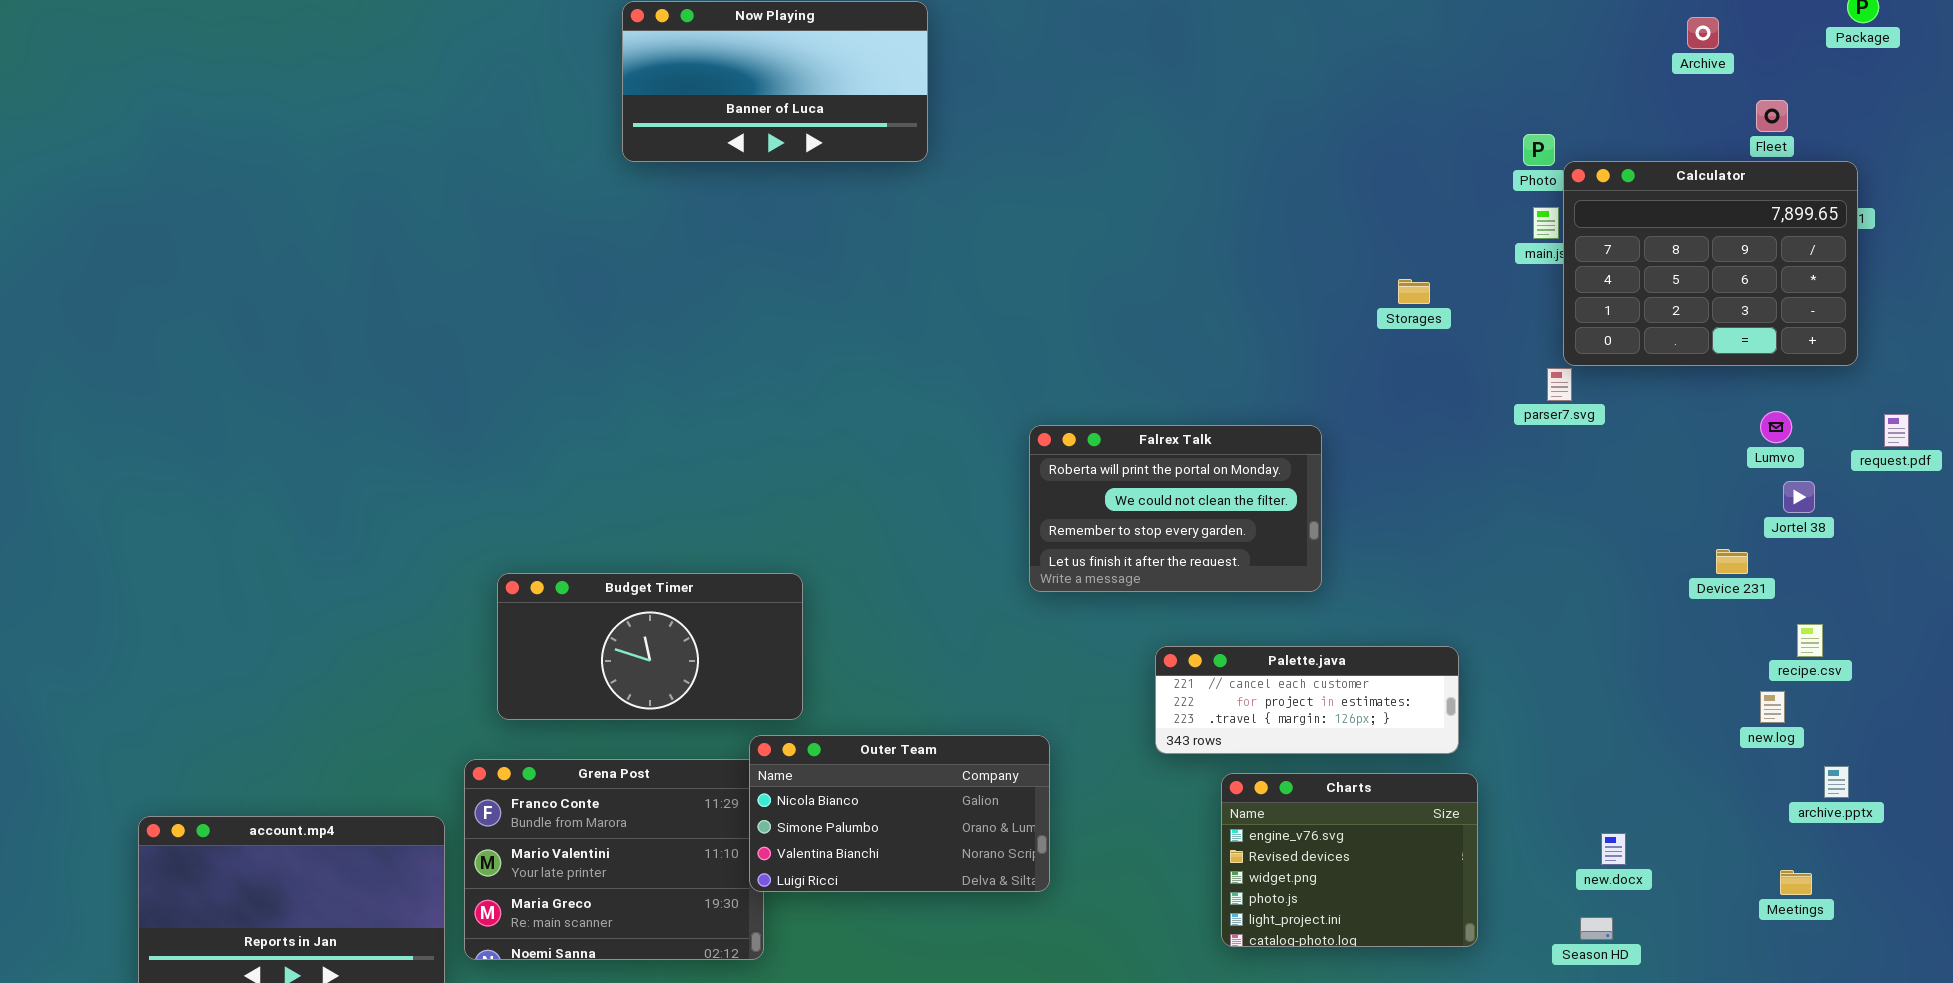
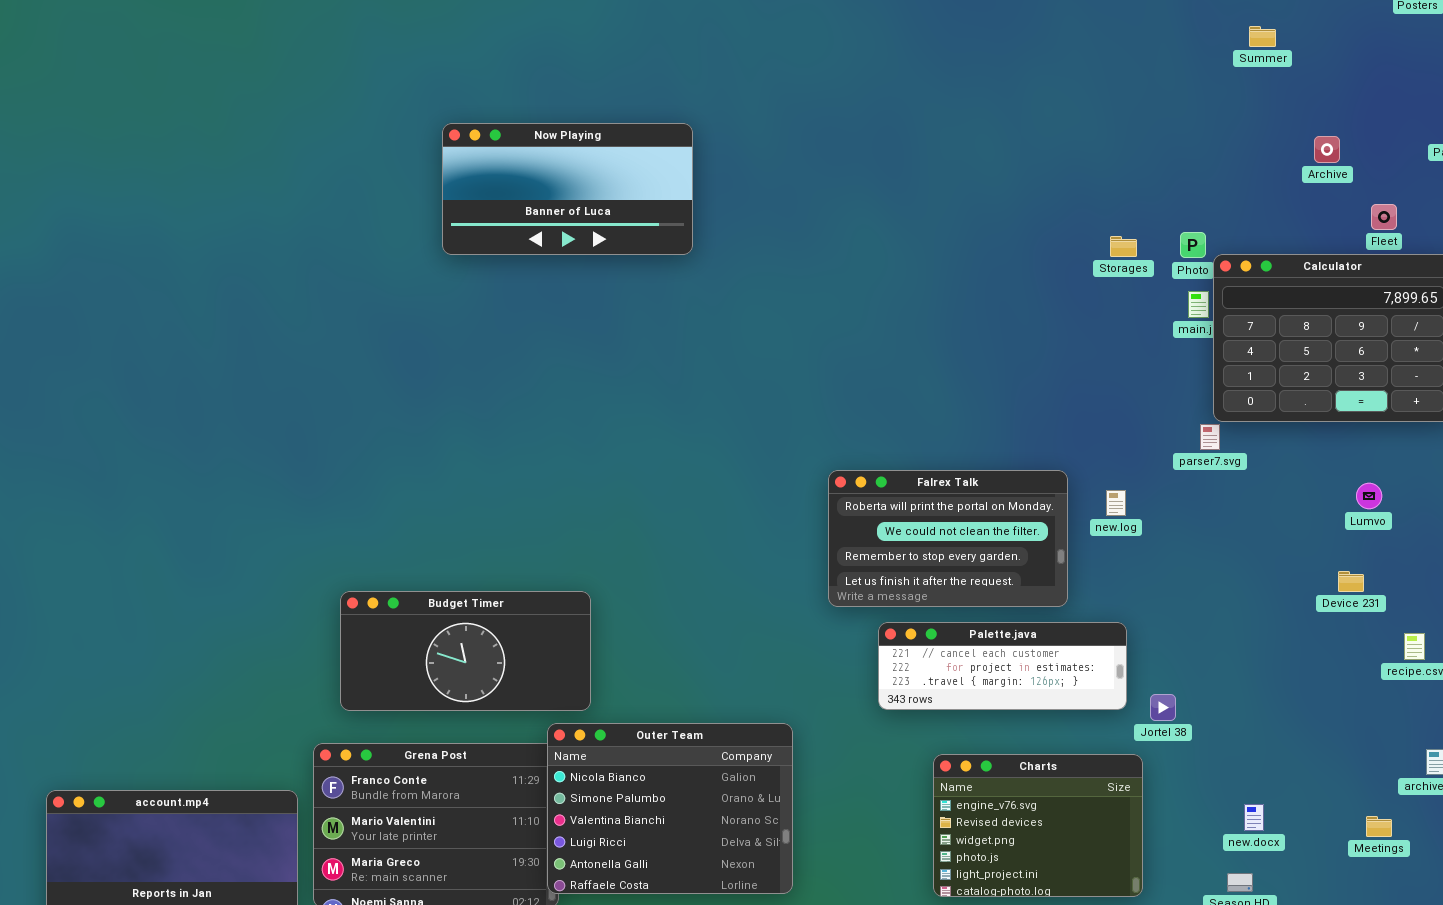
Storages: [1398,279,1430,304] -> [1110,236,1137,257], moved
Lumvo: [1760,411,1792,443] -> [1356,483,1382,509], moved
Falrex Talk: [1029,425,1322,592] -> [828,470,1068,607], moved
Jortel 38: [1783,481,1815,513] -> [1150,694,1176,721], moved
Palette.java: [1155,646,1459,754] -> [878,622,1127,710], moved
new.log: [1760,691,1785,723] -> [1106,490,1126,516], moved
Outer Team: [749,735,1050,892] -> [547,723,793,894], resized
Meetings: [1780,870,1812,895] -> [1366,816,1392,837], moved

